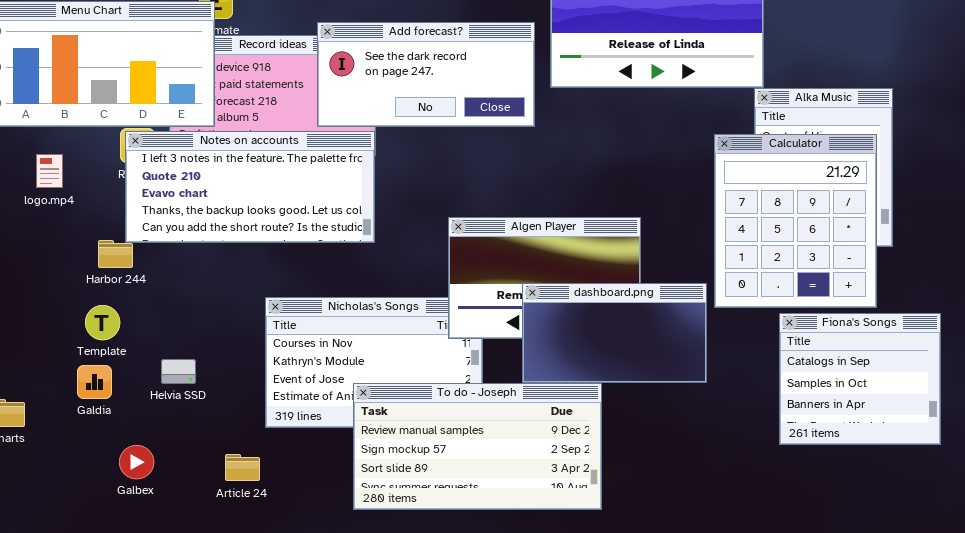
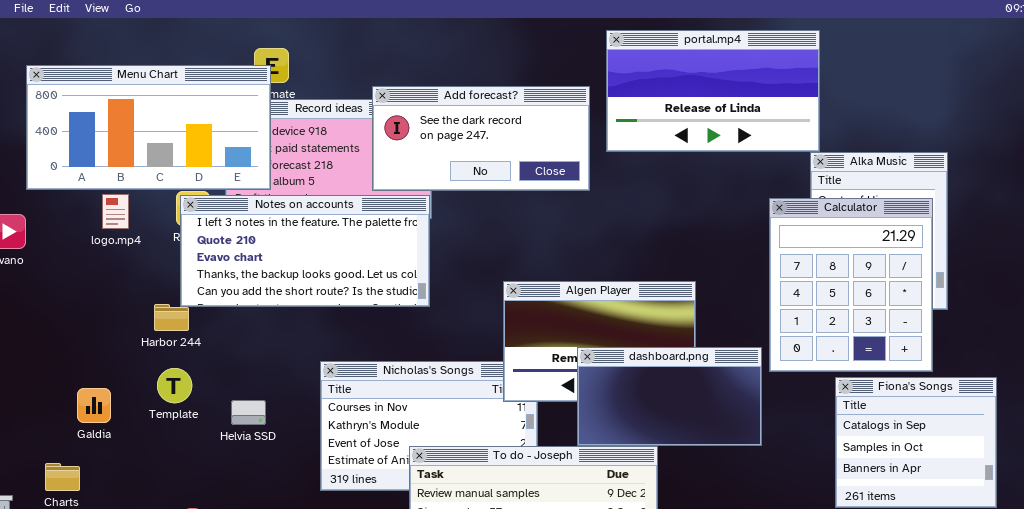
logo.mp4: [36,154,63,188] -> [102,194,129,229], moved
Template: [85,305,120,340] -> [157,368,192,403], moved
Helvia SSD: [161,359,196,384] -> [231,400,266,425], moved
Galdia: [77,365,112,399] -> [77,388,111,423], moved

